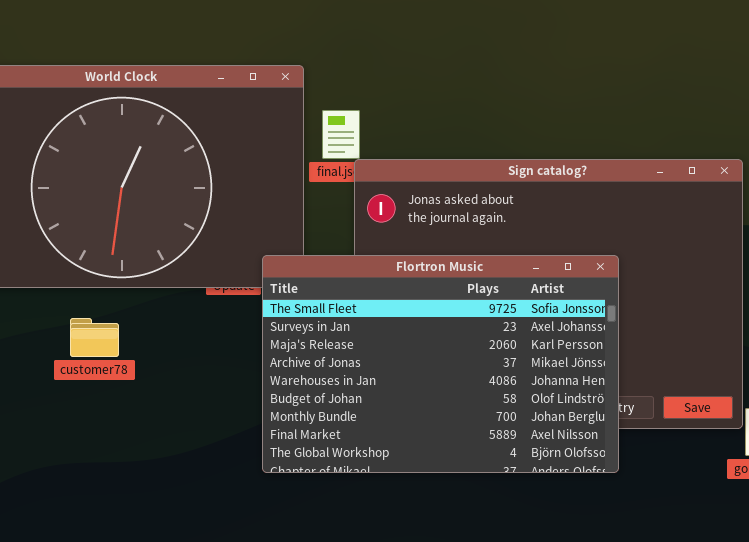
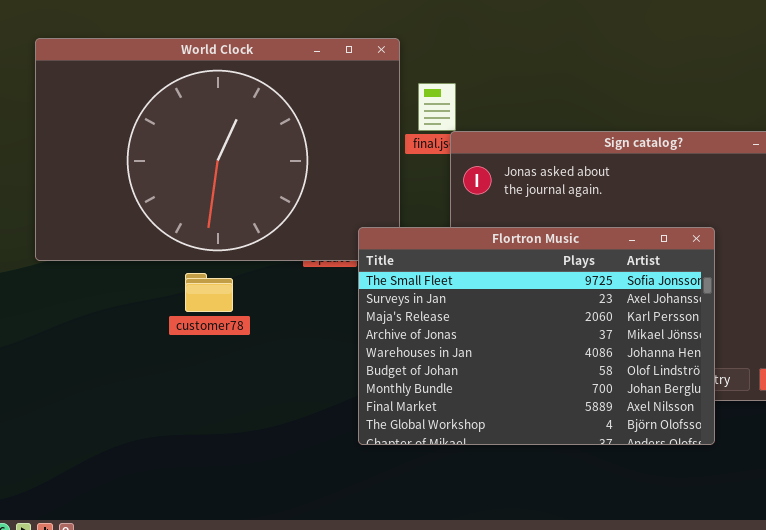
customer78: [70,318,119,357] -> [185,273,233,312], moved

